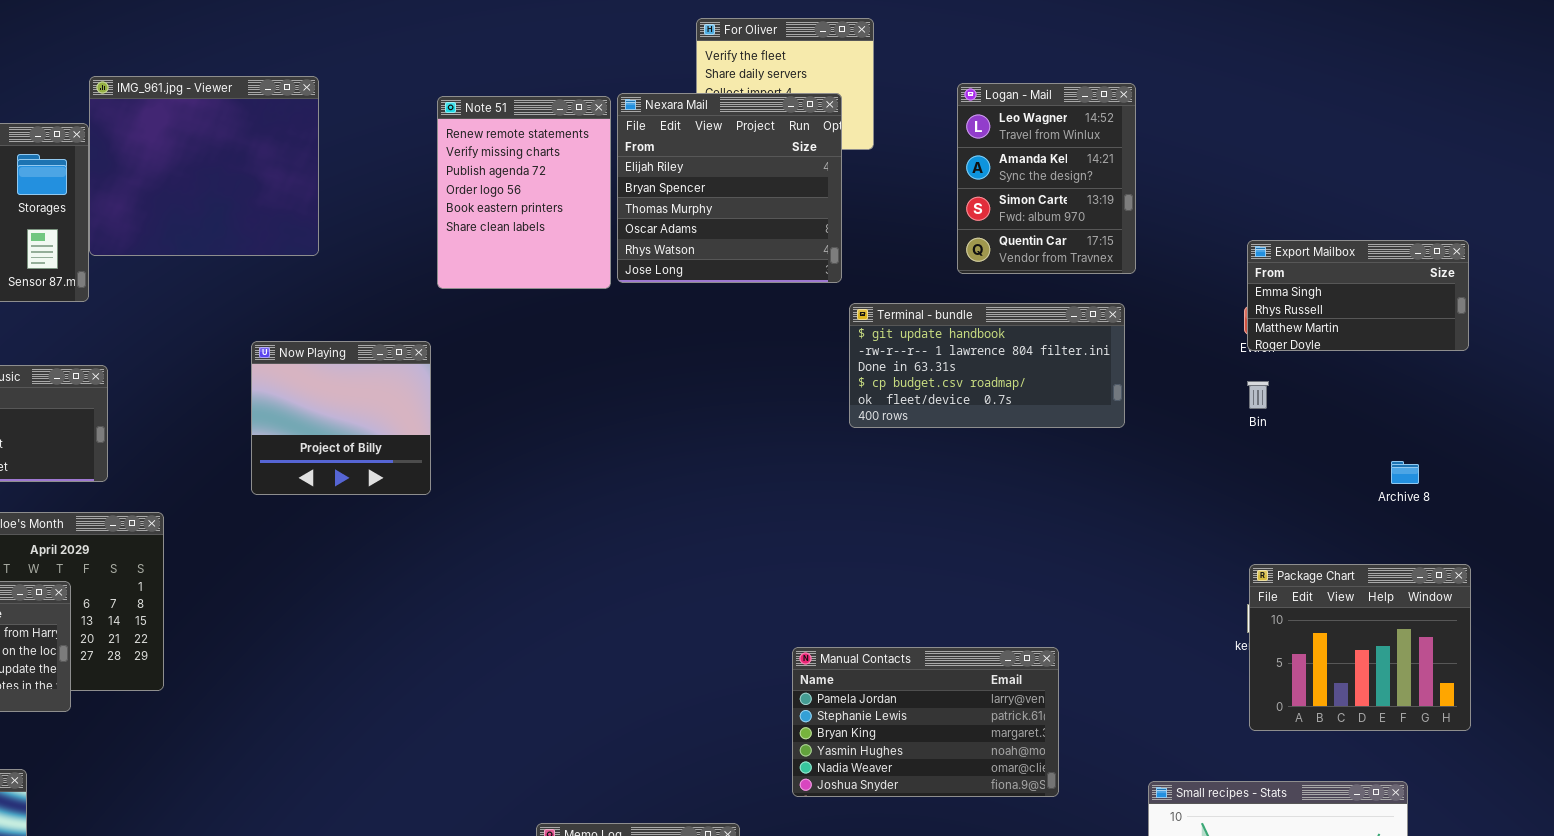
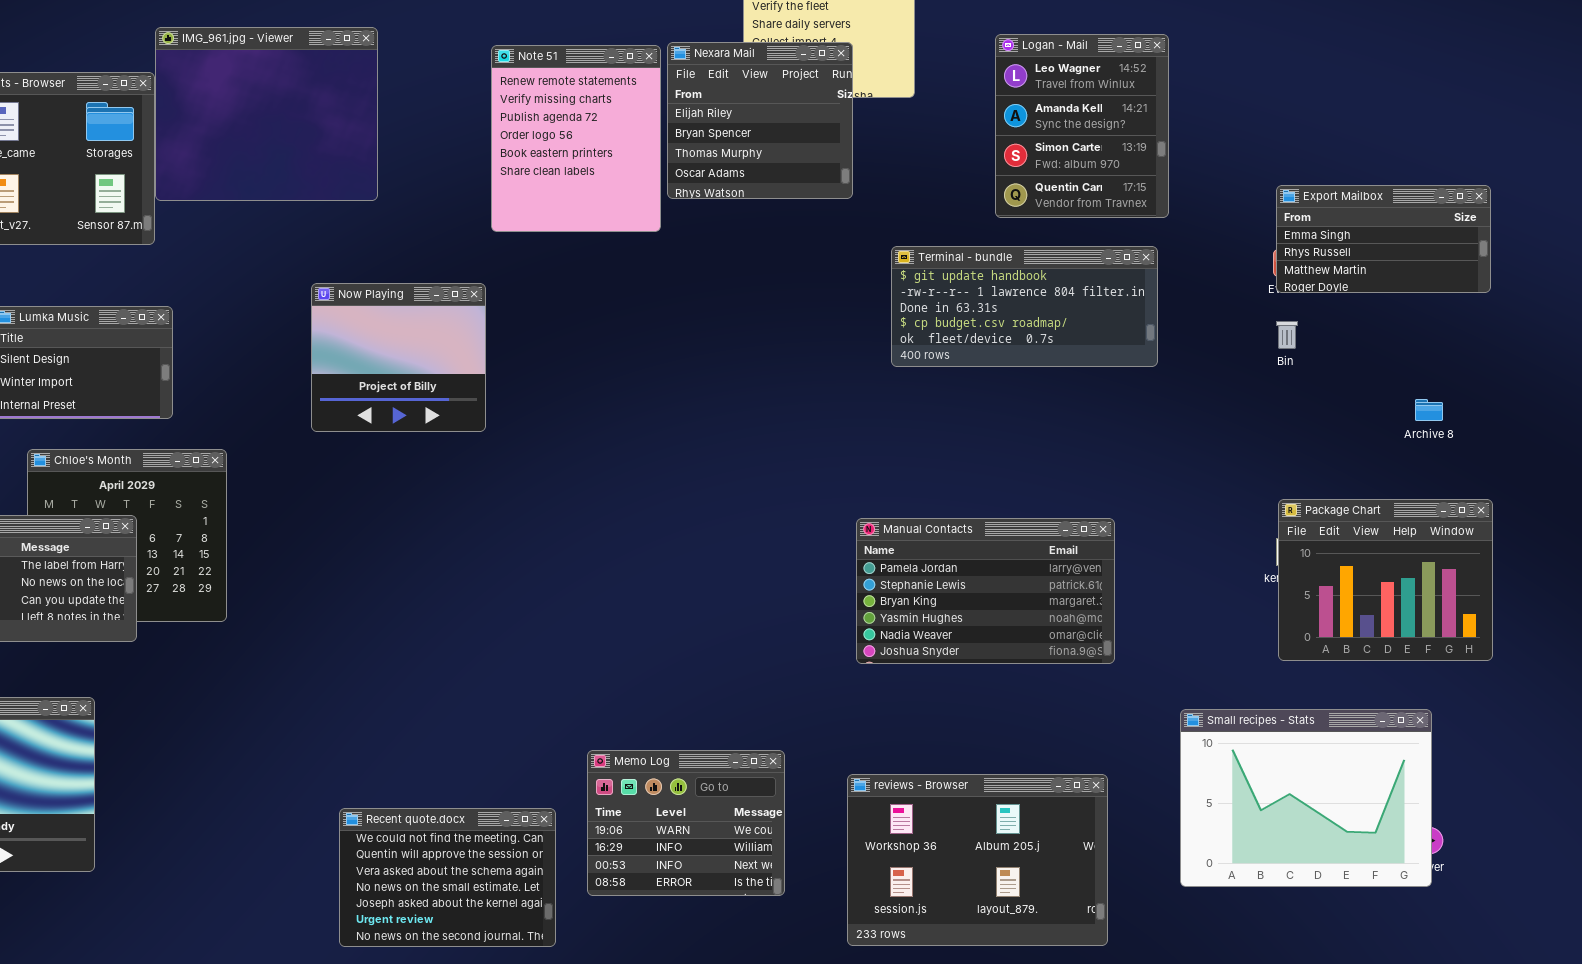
Nexara Mail: [617,93,842,283] -> [667,42,853,199], resized
Manual Contacts: [792,647,1059,797] -> [856,518,1115,664], moved

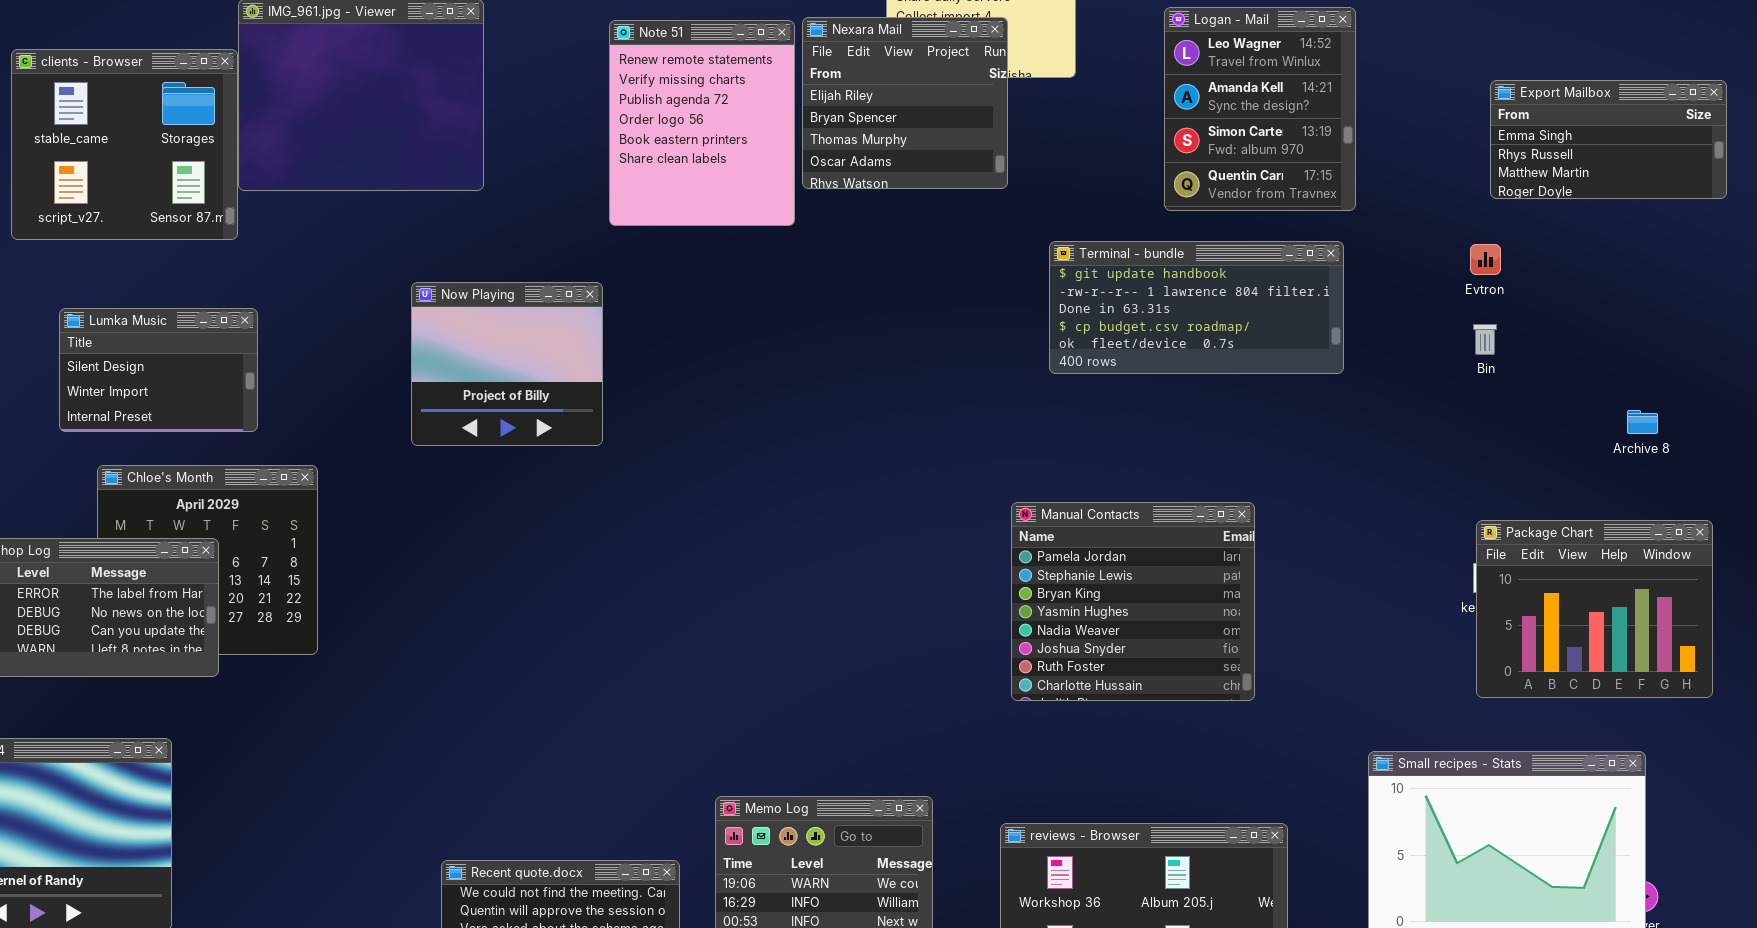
Export Mailbox: [1276,185,1491,293] -> [1490,80,1727,199], moved
Manual Contacts: [856,518,1115,664] -> [1011,502,1255,701], resized

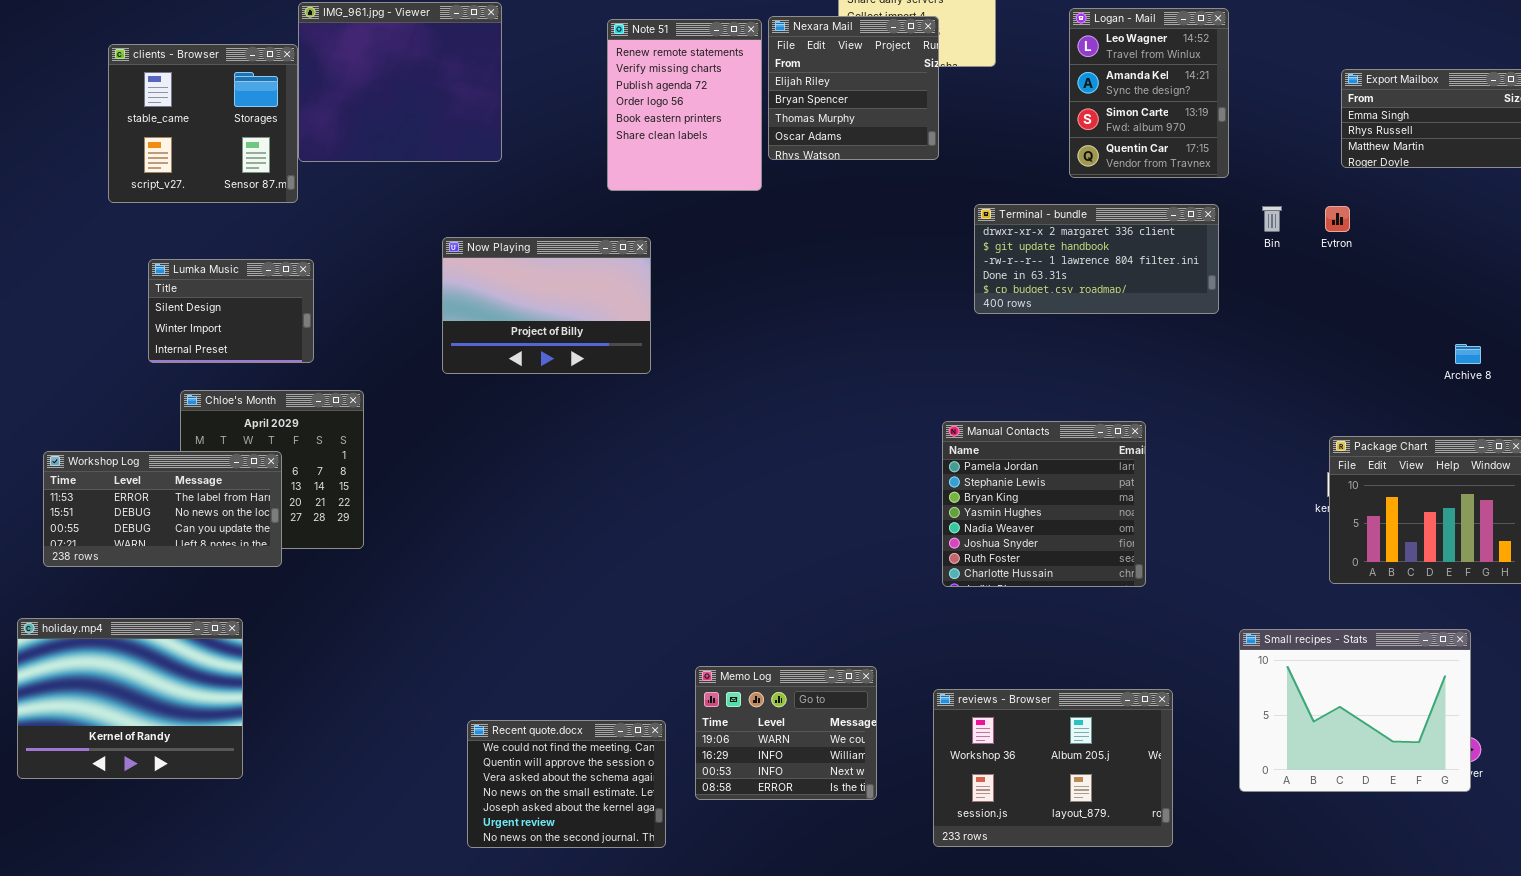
Terminal - bundle: [1049,241,1344,374] -> [974,204,1219,314], scrolled up 1 row
Now Playing: [411,282,603,446] -> [442,237,651,374], resized
Bin: [1473,324,1497,355] -> [1262,206,1282,232], moved

